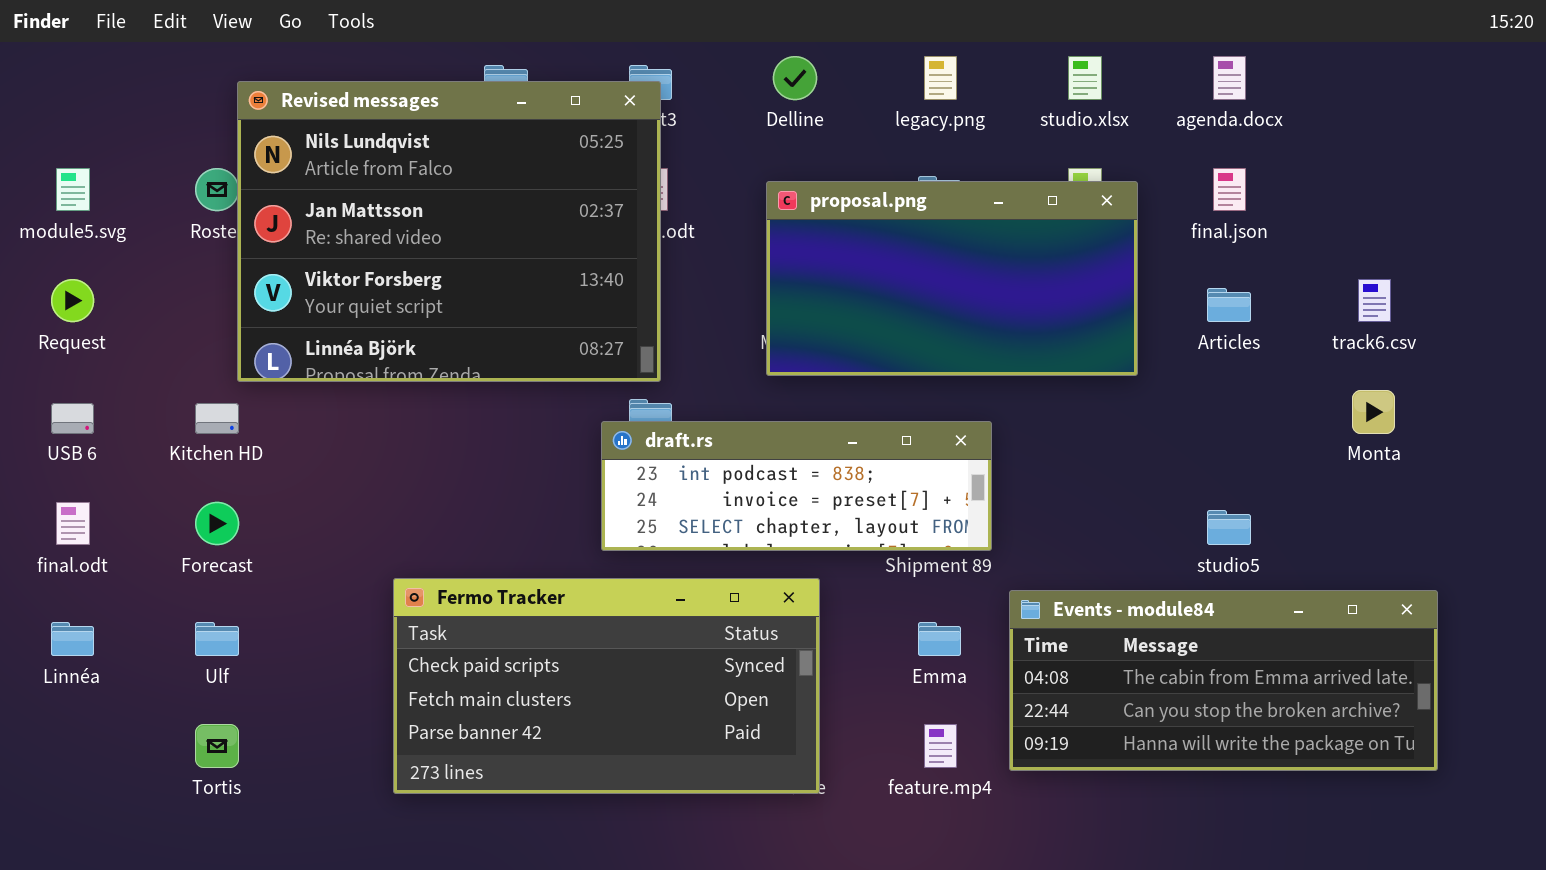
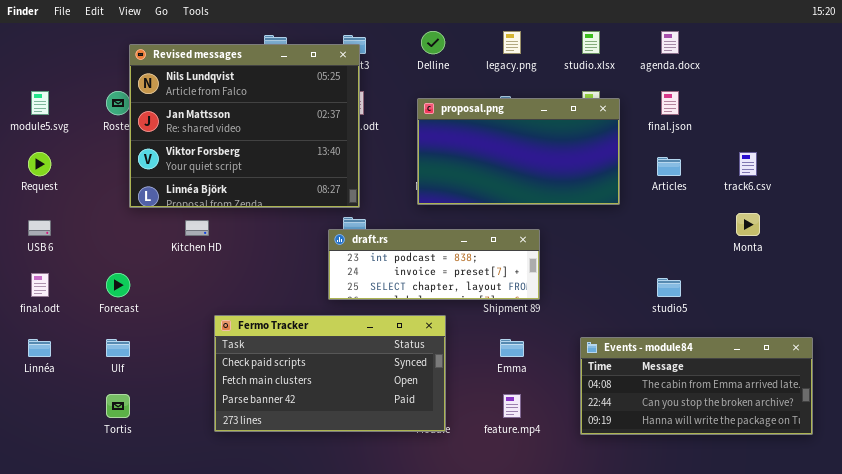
Kitchen HD: [195,403,239,434] -> [185,220,209,236], moved
Events - module84: [1009,590,1438,771] -> [580,337,813,435], moved

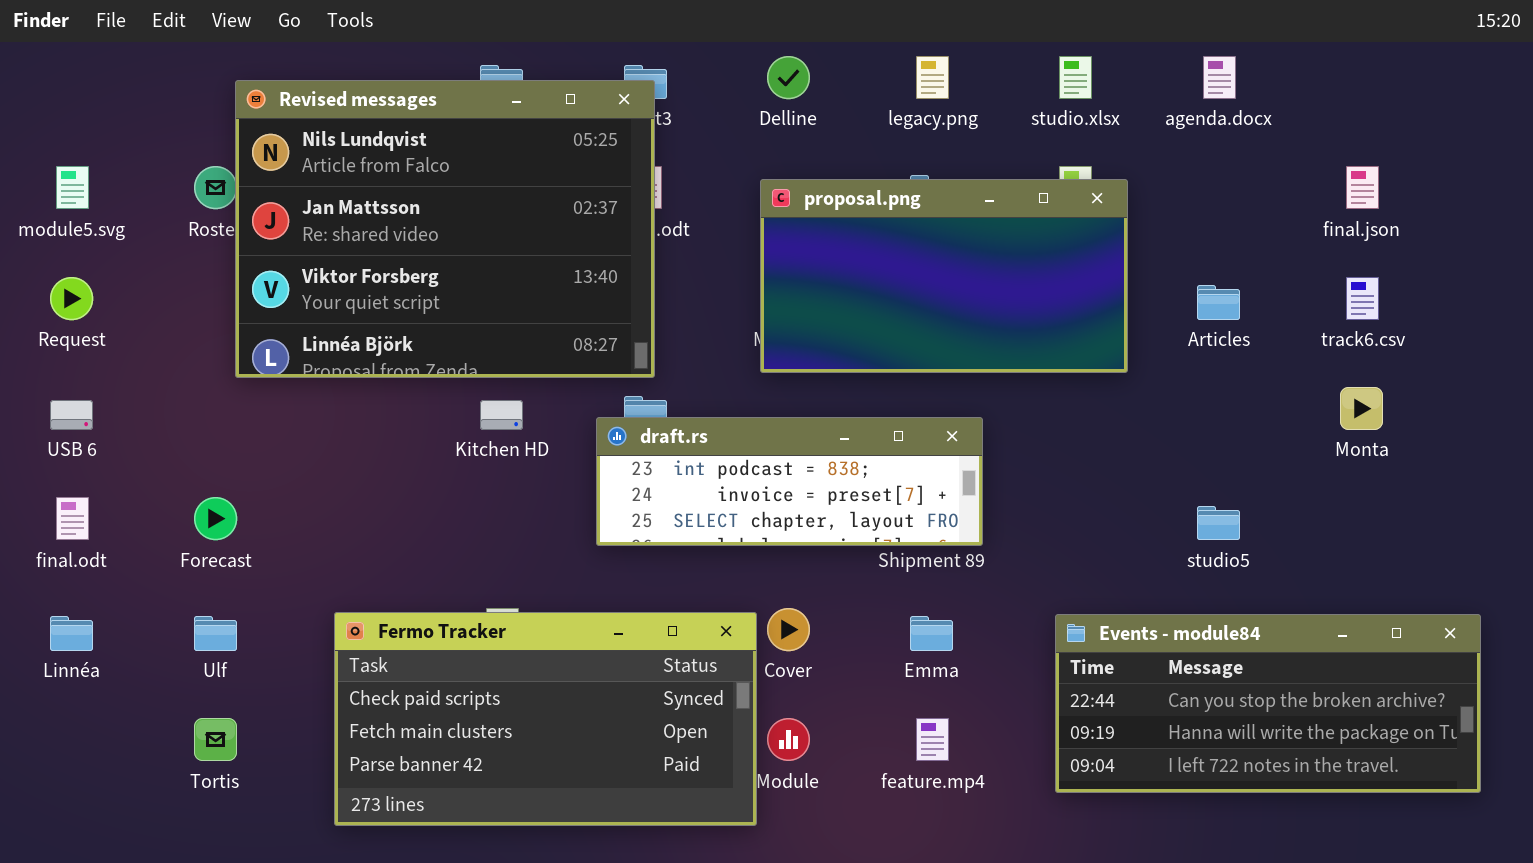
final.json: [661,91,679,115] -> [1346,166,1379,209], moved
Kitchen HD: [185,220,209,236] -> [480,400,523,430], moved
Fermo Tracker: [214,315,446,432] -> [334,612,757,826], moved
Events - module84: [580,337,813,435] -> [1055,614,1481,793], scrolled down 1 row

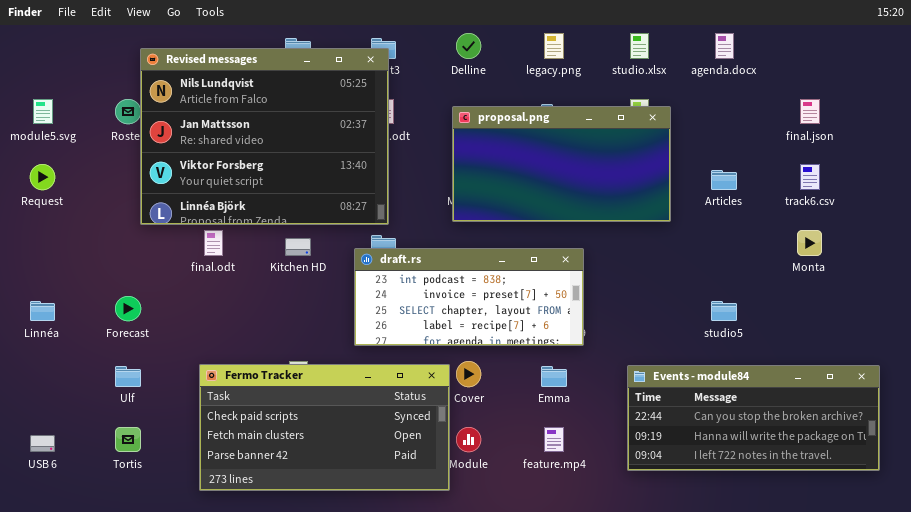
USB 6: [50,400,93,430] -> [30,435,55,452], moved
draft.rs: [596,417,983,546] -> [354,248,584,346], resized
final.odt: [56,497,89,540] -> [204,230,223,256], moved
Linnéa: [50,616,93,651] -> [30,301,55,321], moved

